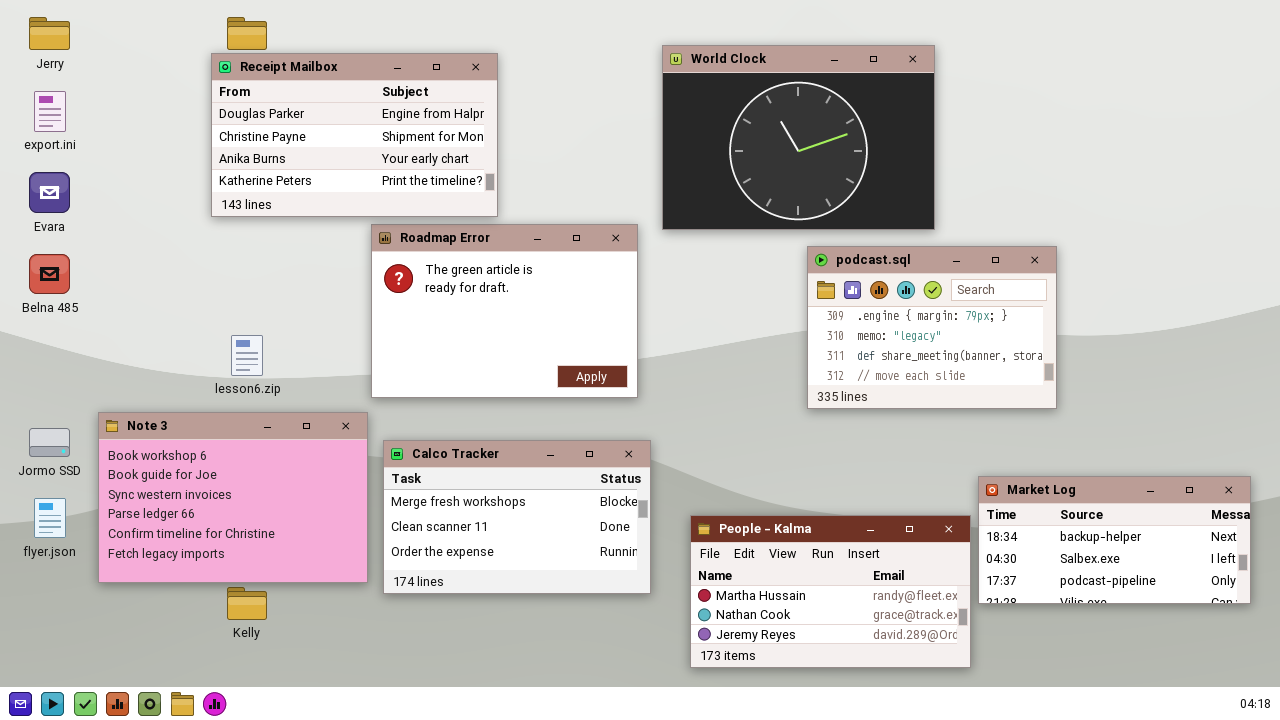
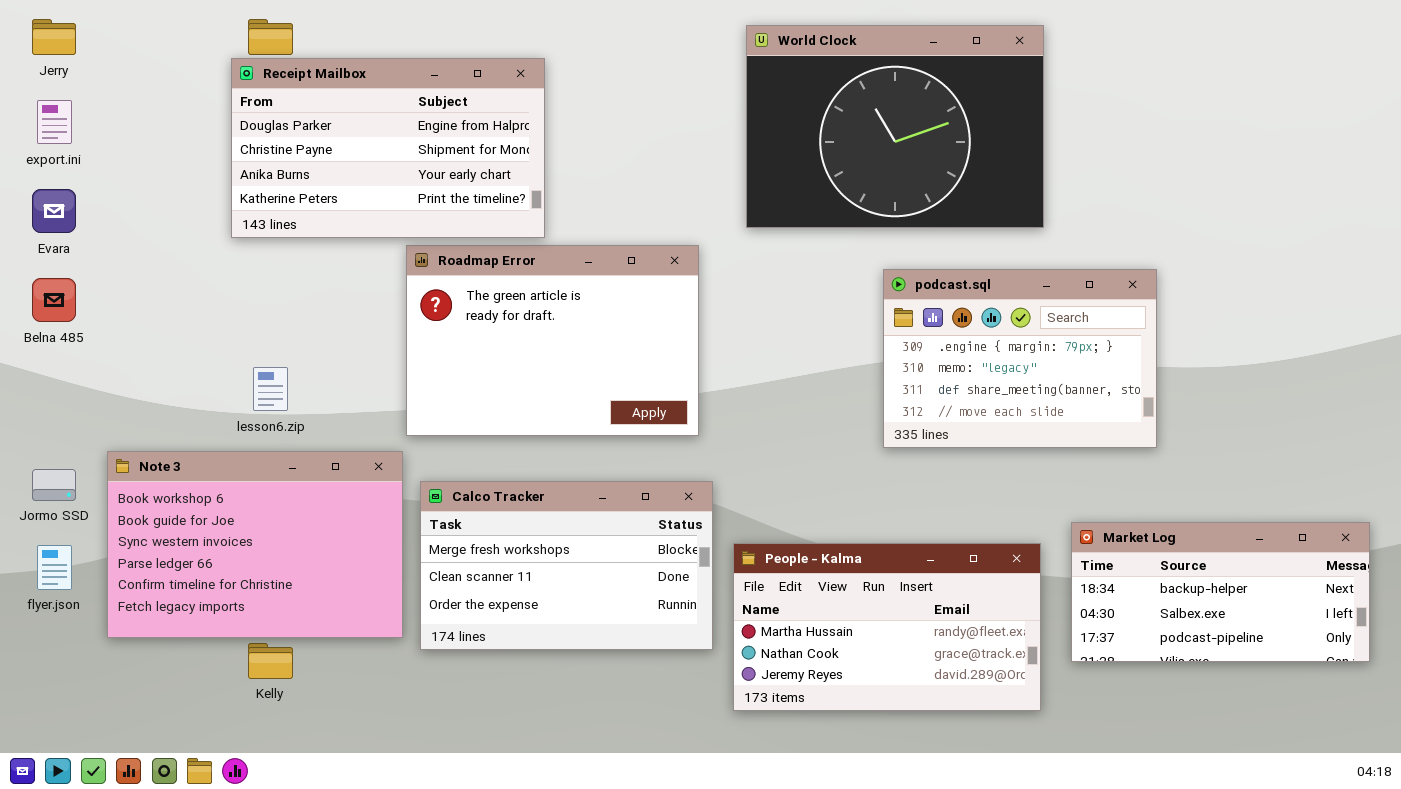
World Clock: [662,45,935,230] -> [746,25,1044,228], moved
People - Kalma: [690,515,971,668] -> [733,543,1041,711], moved

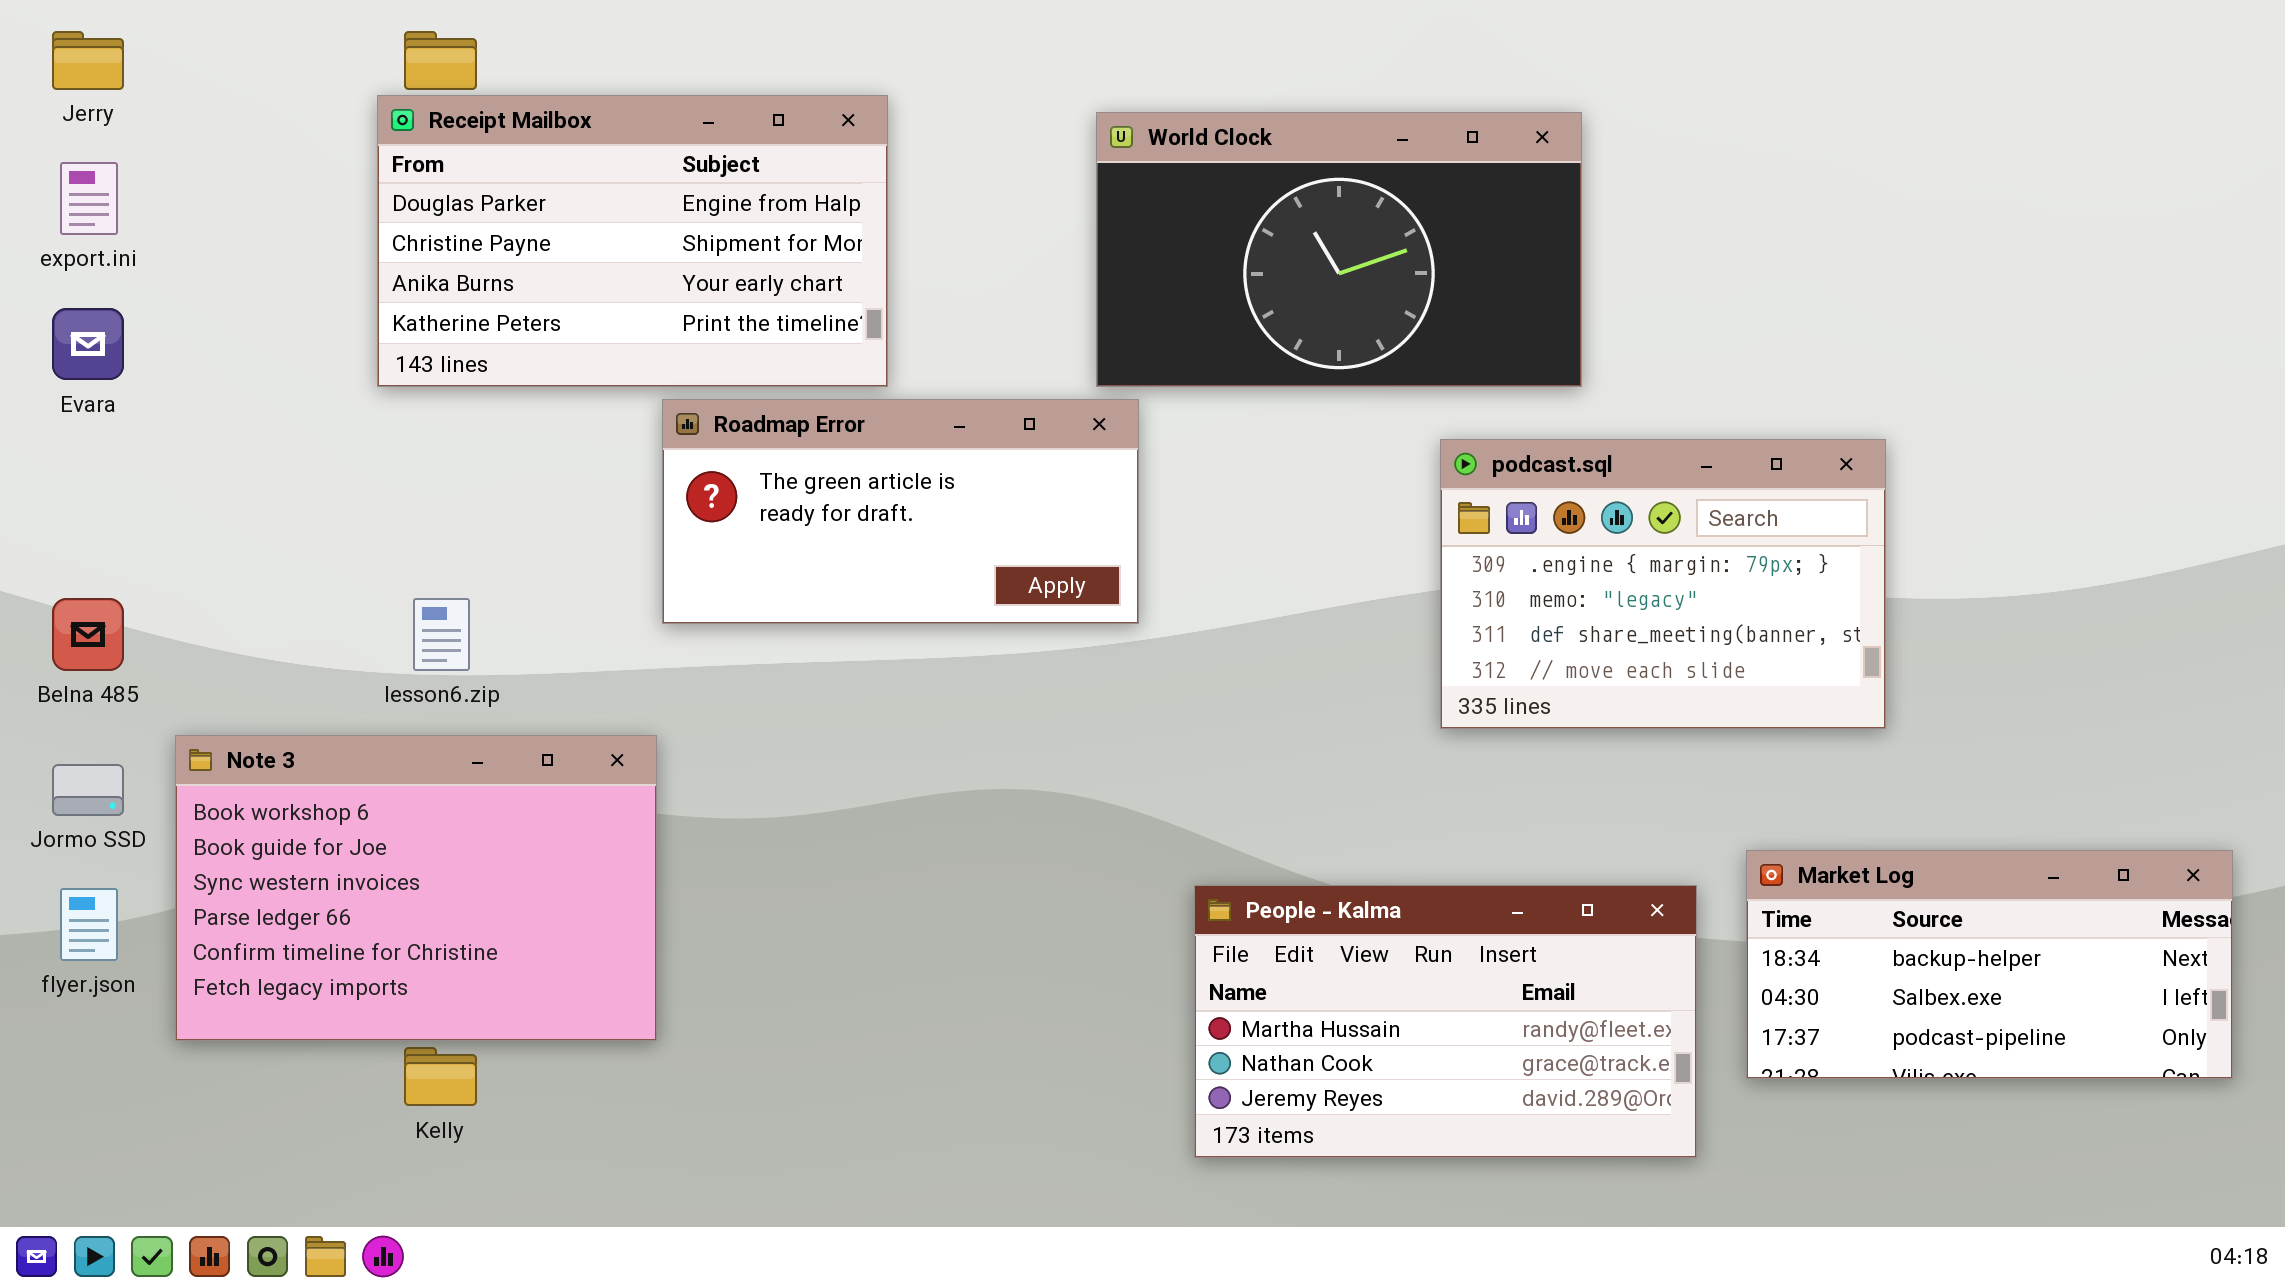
World Clock: [746,25,1044,228] -> [1096,112,1582,387], moved, resized
Roadmap Error: [406,245,699,436] -> [662,399,1139,624], resized
Belna 485: [32,278,76,322] -> [52,598,124,671], moved
Calco Tracker: [420,481,713,650] -> none, closed

